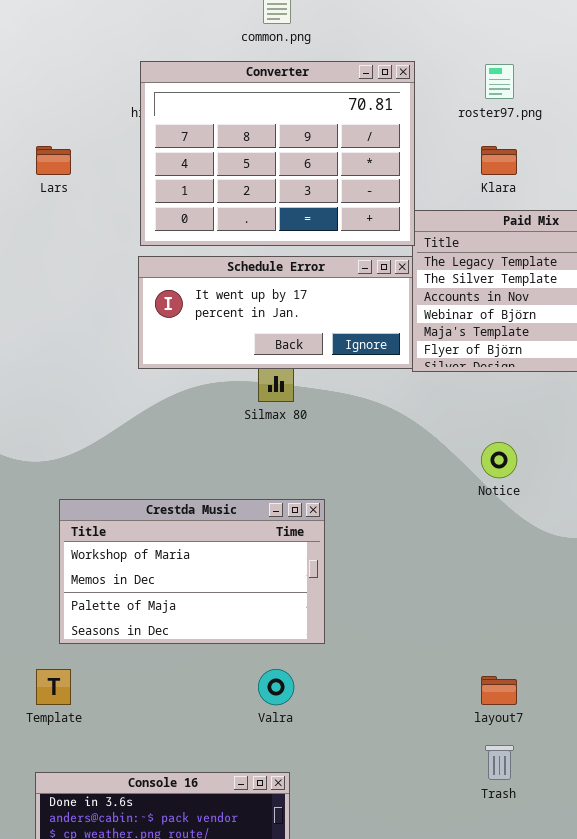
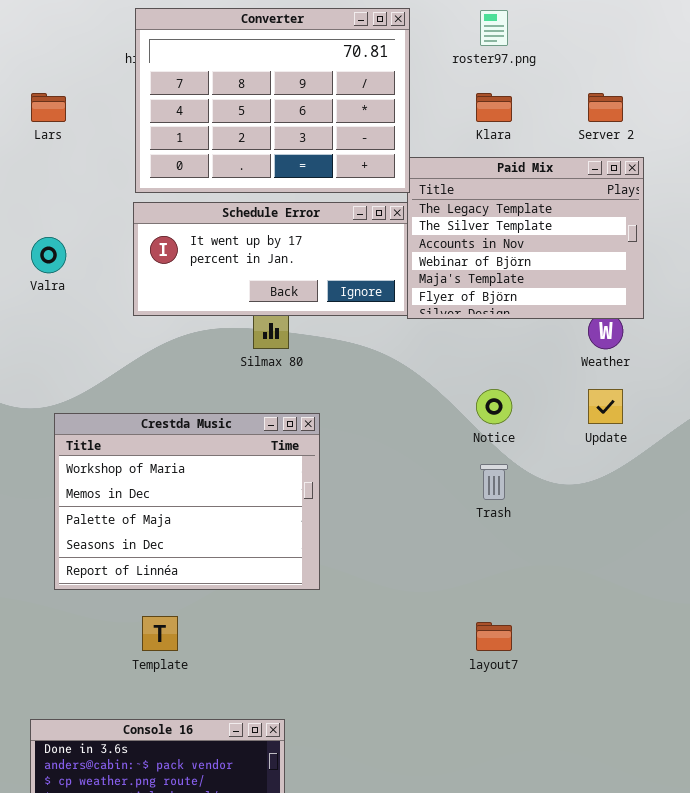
Crestda Music: [59,499,325,644] -> [54,413,320,590], resized
Template: [36,669,71,705] -> [142,616,178,651], moved
Valra: [258,669,294,705] -> [31,237,66,273], moved
Trash: [485,745,514,780] -> [480,464,508,500], moved

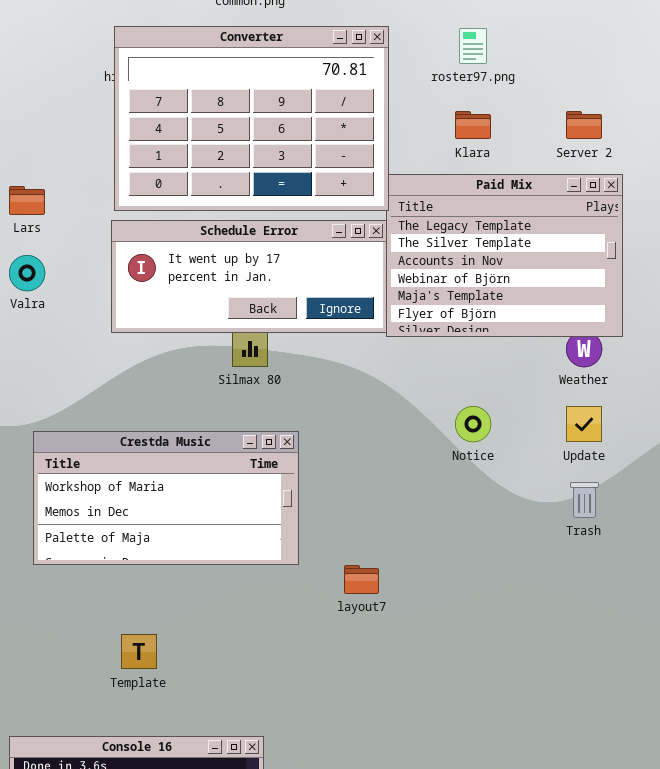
Lars: [31,93,66,122] -> [9,186,45,215], moved
Crestda Music: [54,413,320,590] -> [33,431,299,565], resized
Trash: [480,464,508,500] -> [570,482,599,518], moved
layout7: [476,622,512,651] -> [344,565,379,594], moved

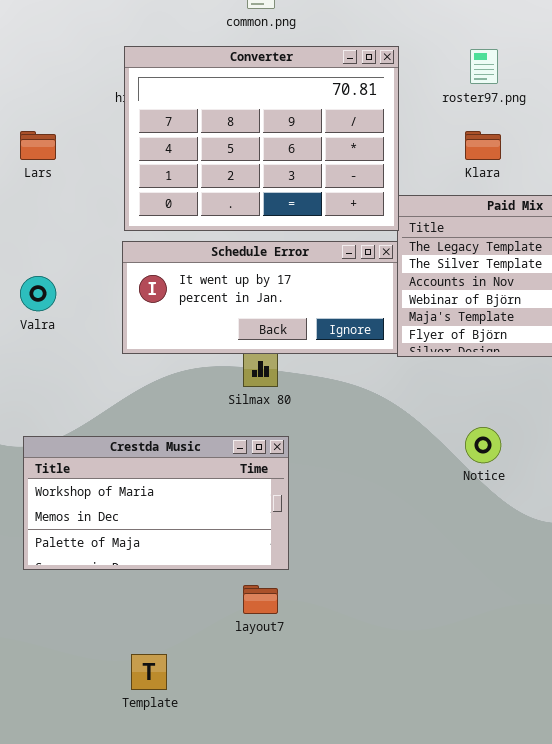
Lars: [9,186,45,215] -> [20,131,56,160], moved
Crestda Music: [33,431,299,565] -> [23,436,289,570], moved
layout7: [344,565,379,594] -> [243,585,278,614], moved

